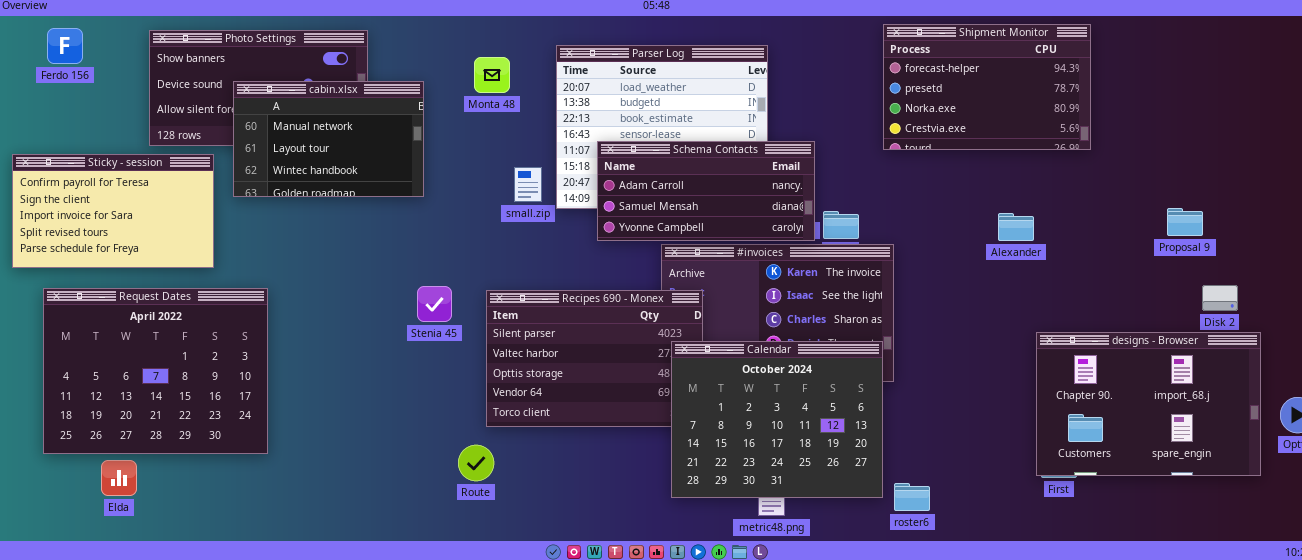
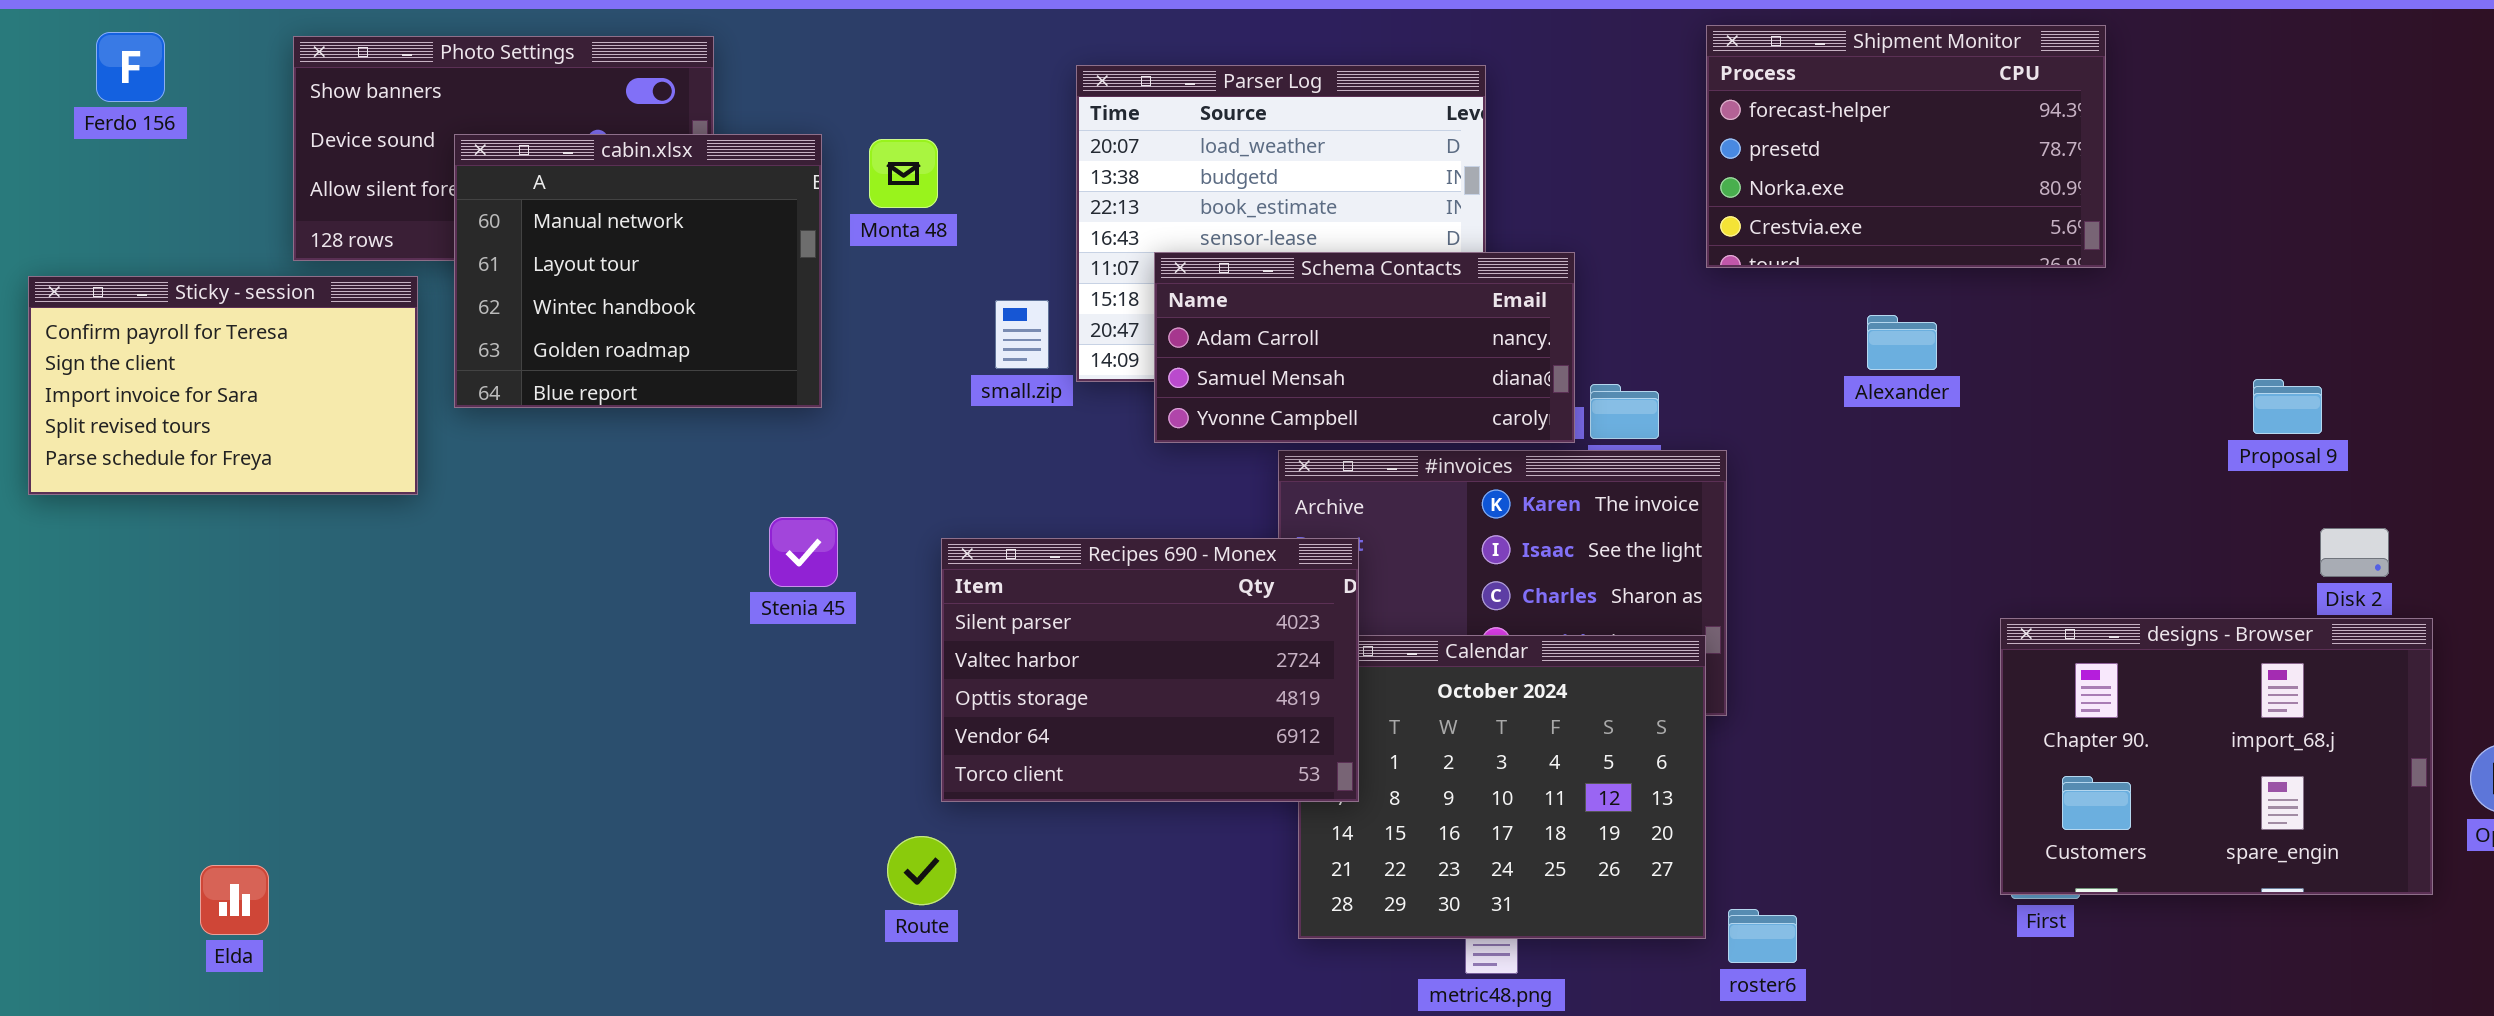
Monta 48: [474,57,510,93] -> [869,139,938,208], moved
cabin.xlsx: [233,81,424,197] -> [454,134,822,408], resized
Alexander: [998,213,1034,241] -> [1867,315,1937,370], moved
Stenia 45: [417,286,452,322] -> [769,517,838,587], moved
Request Dates: [43,288,268,454] -> none, closed
Recipes 690 - Monex: [486,290,703,427] -> [941,538,1359,802], raised

